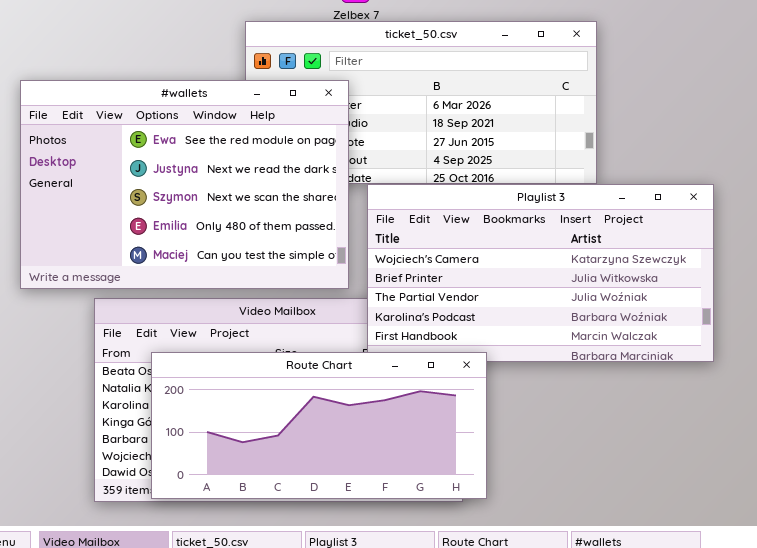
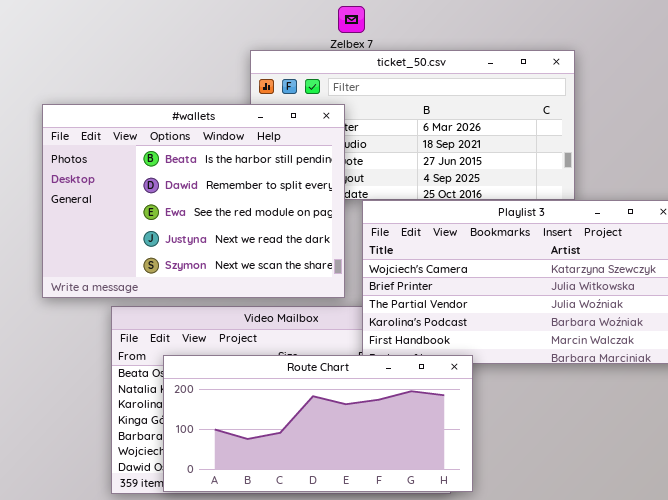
#wallets: [20,80,349,289] -> [42,104,345,298], scrolled up 2 rows

